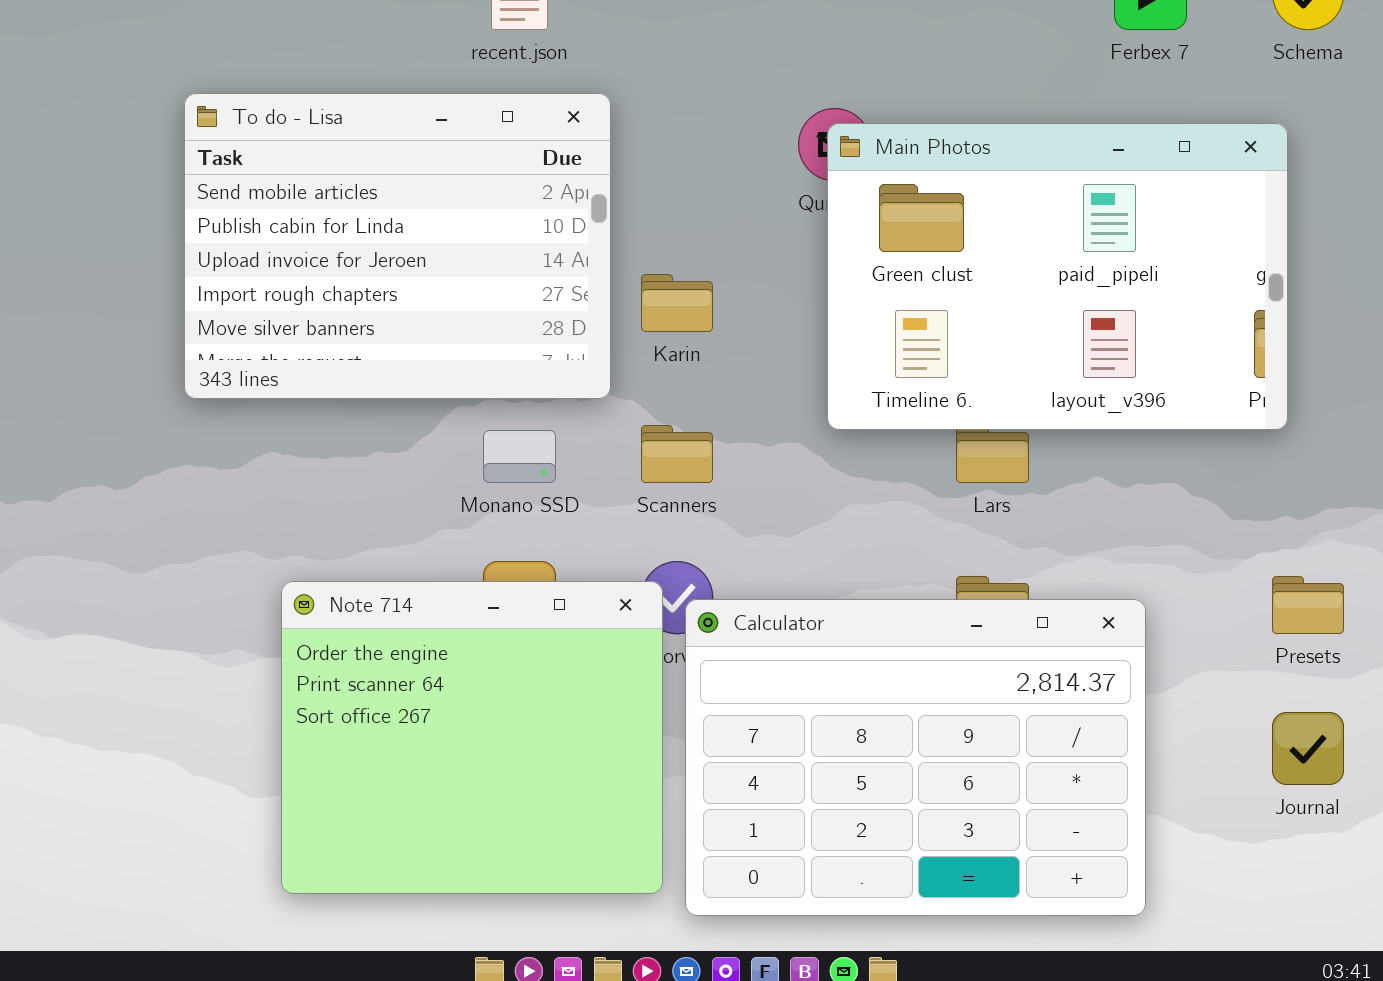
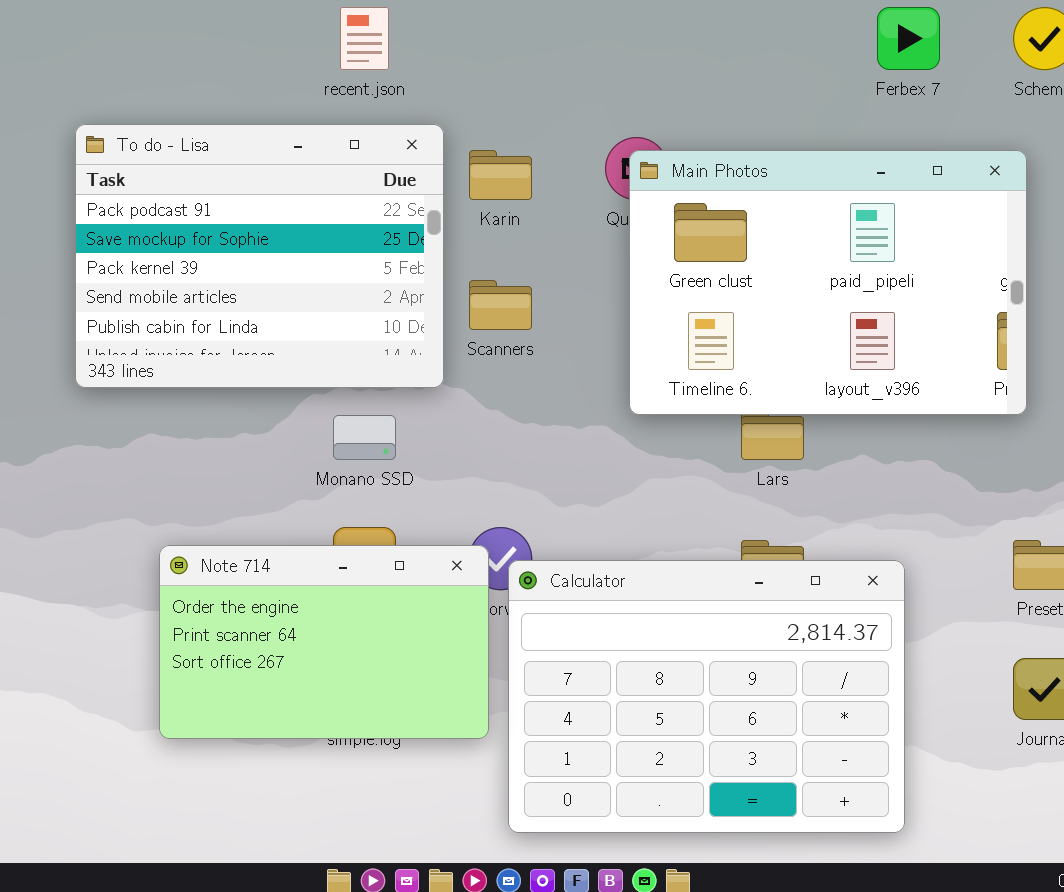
To do - Lisa: [184,93,611,399] -> [75,124,444,388], scrolled up 3 rows
Karin: [641,274,713,332] -> [469,150,532,200], moved
Scanners: [641,425,713,483] -> [469,280,532,330], moved
Note 714: [281,581,663,894] -> [159,545,489,739], resized

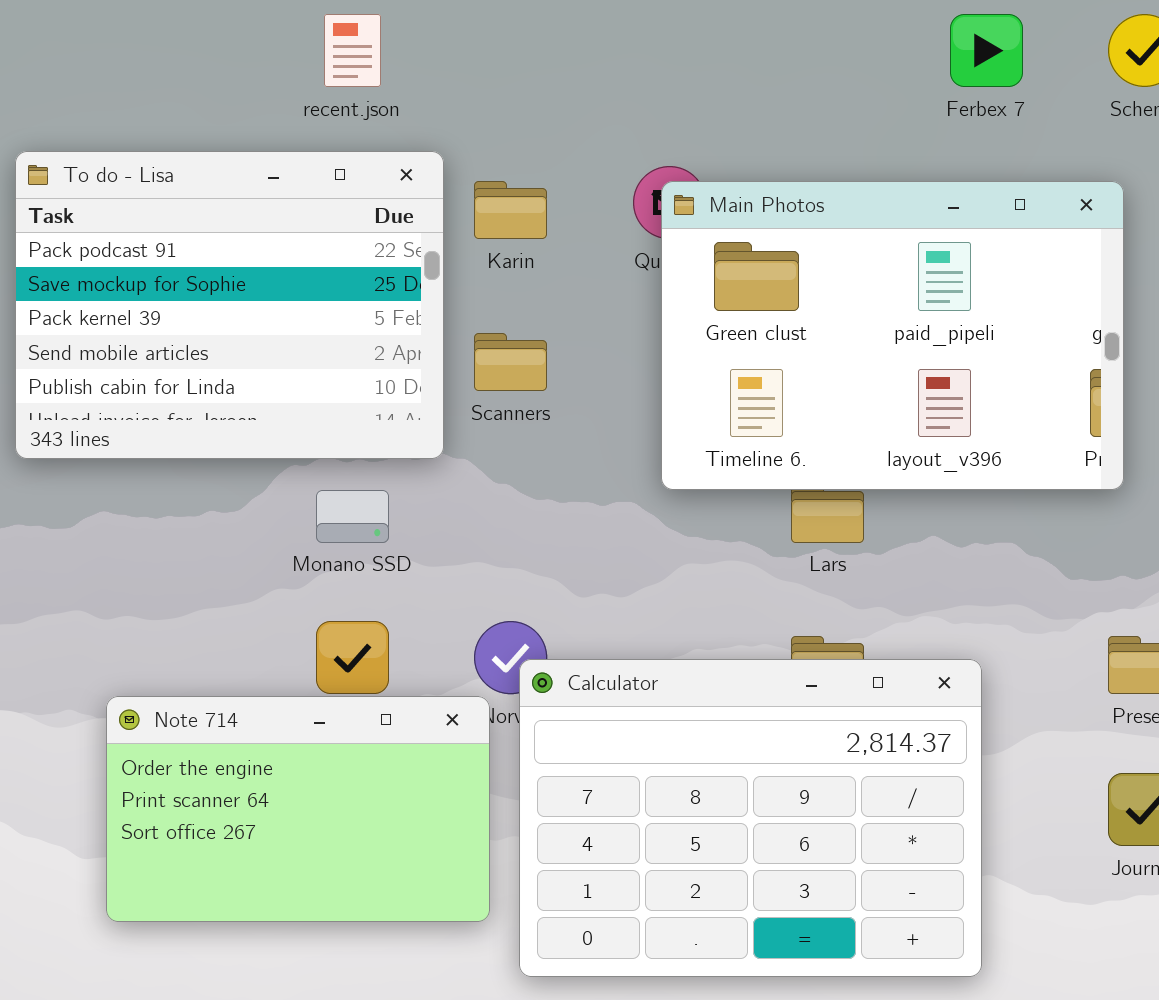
Note 714: [159,545,489,739] -> [106,696,490,922], moved

